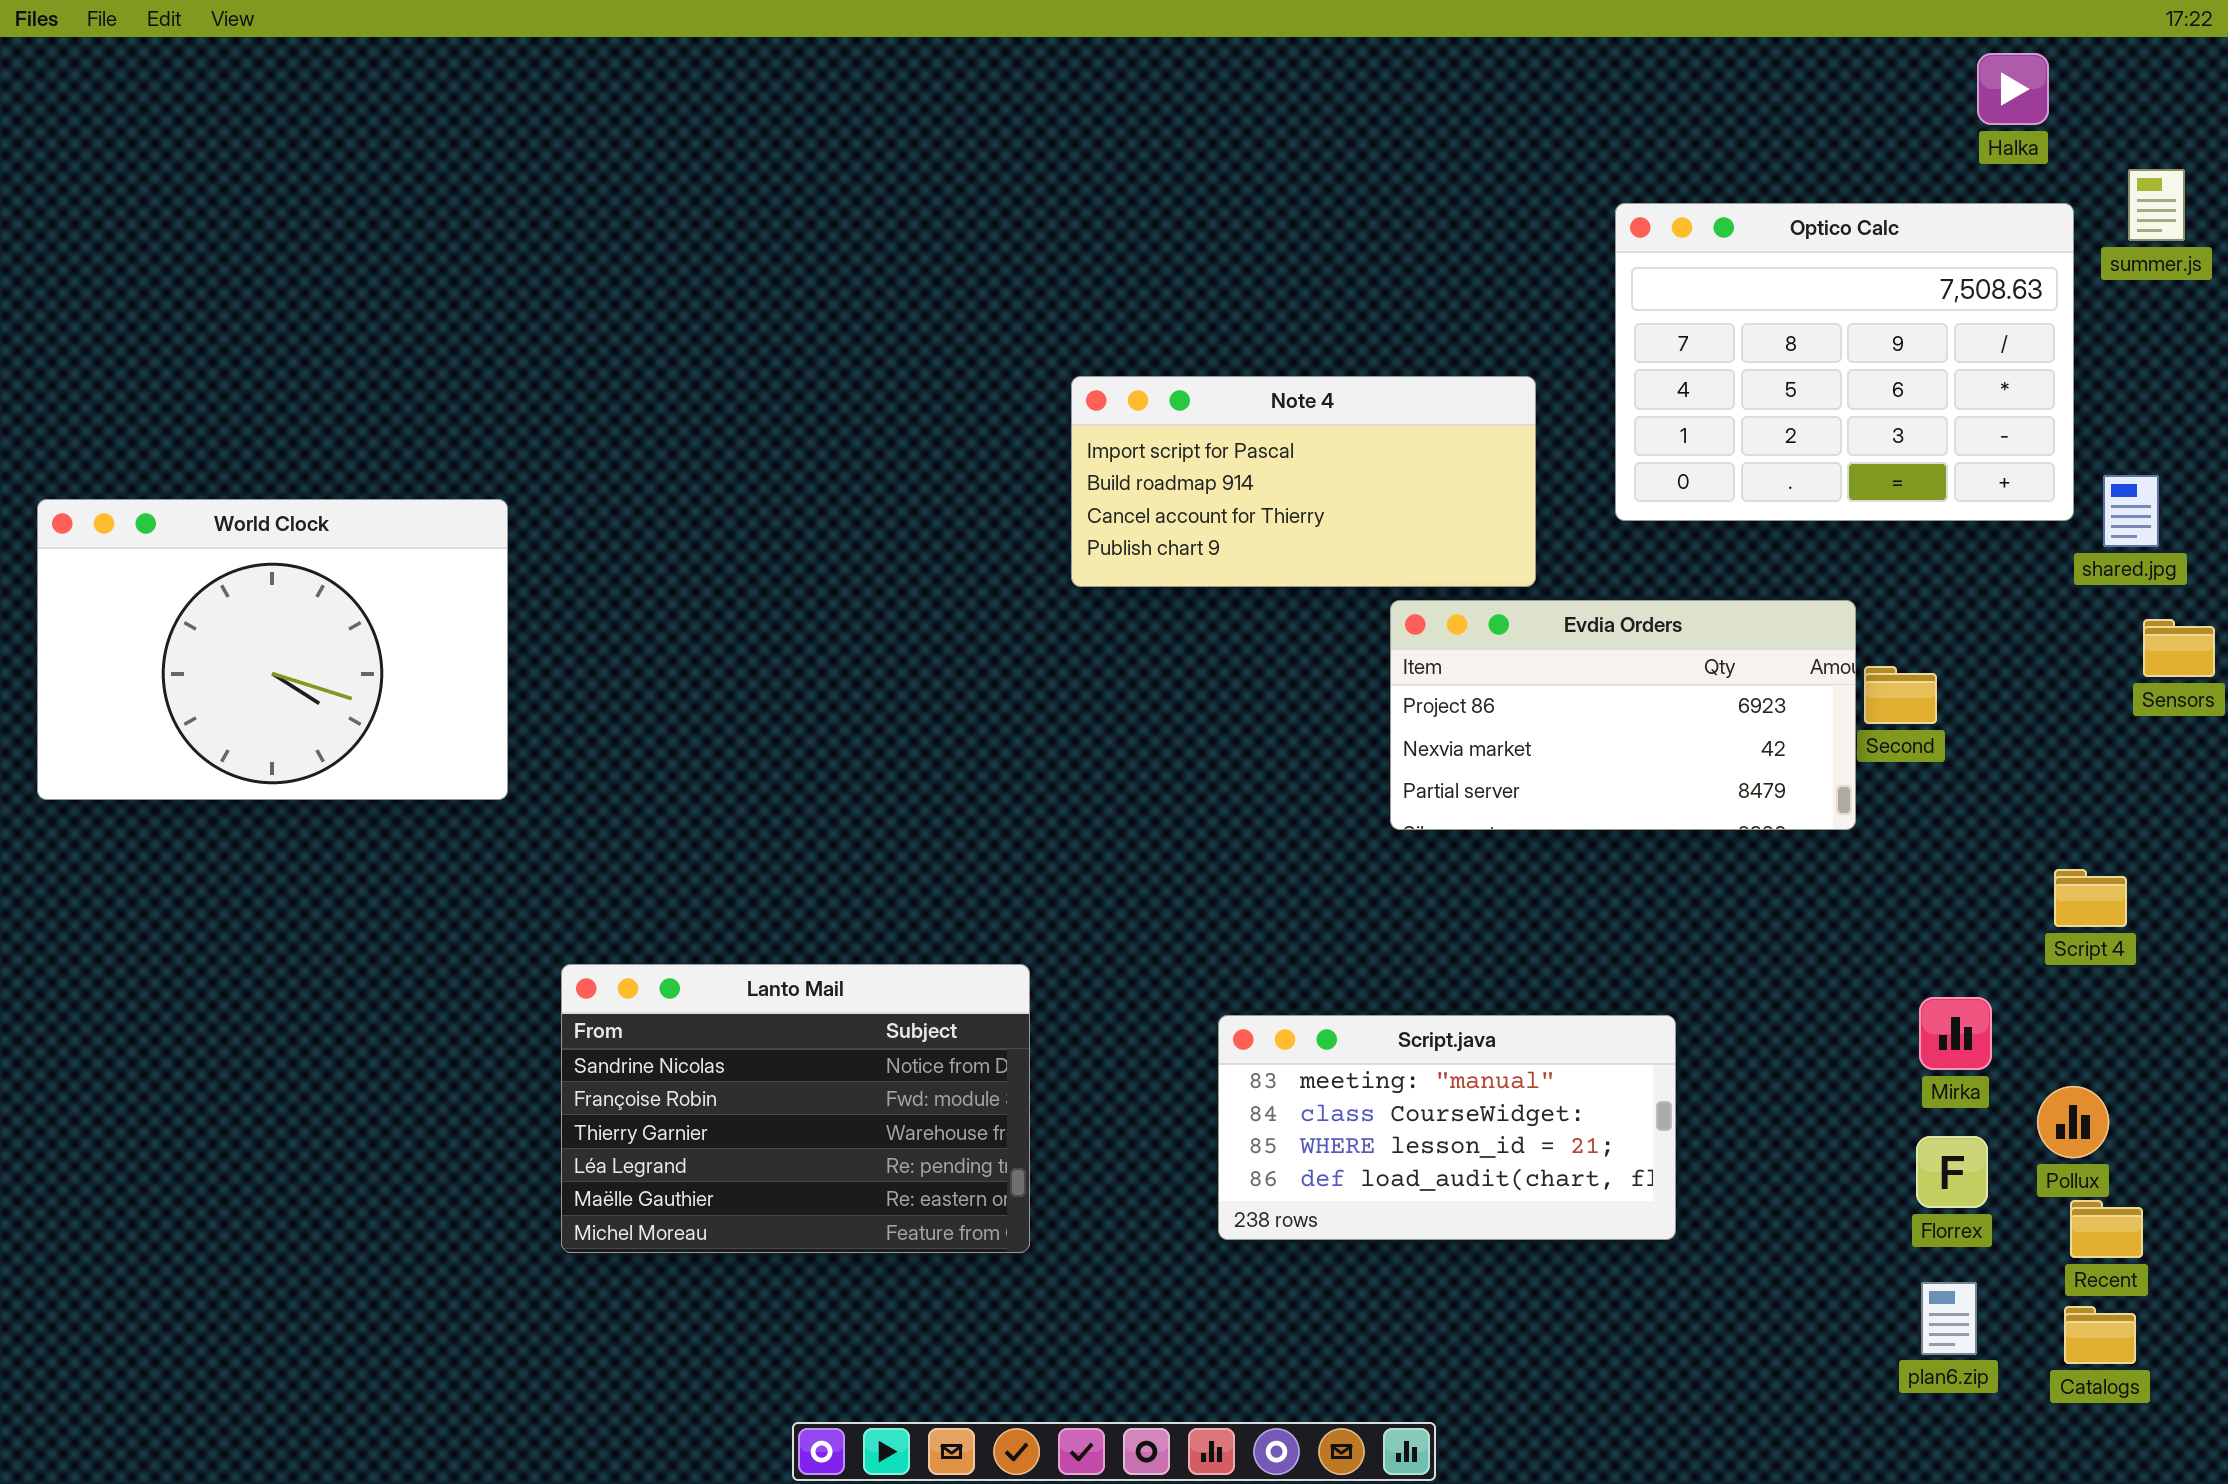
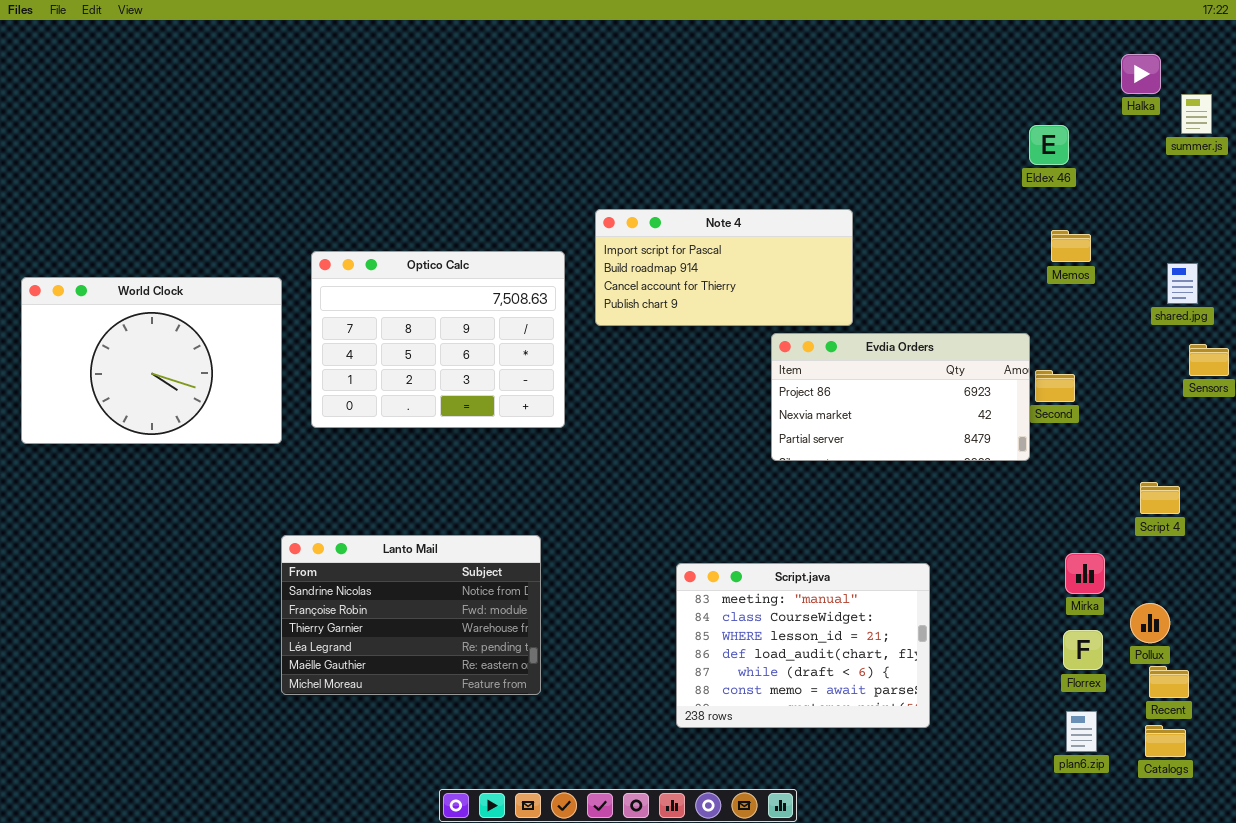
Halka: [1977,53,2049,125] -> [1121,54,1161,94], moved
Optico Calc: [1615,203,2074,521] -> [311,251,565,428], moved
Lanto Mail: [561,964,1030,1253] -> [281,535,541,695], moved
Script.java: [1218,1015,1676,1240] -> [676,563,930,728], resized

